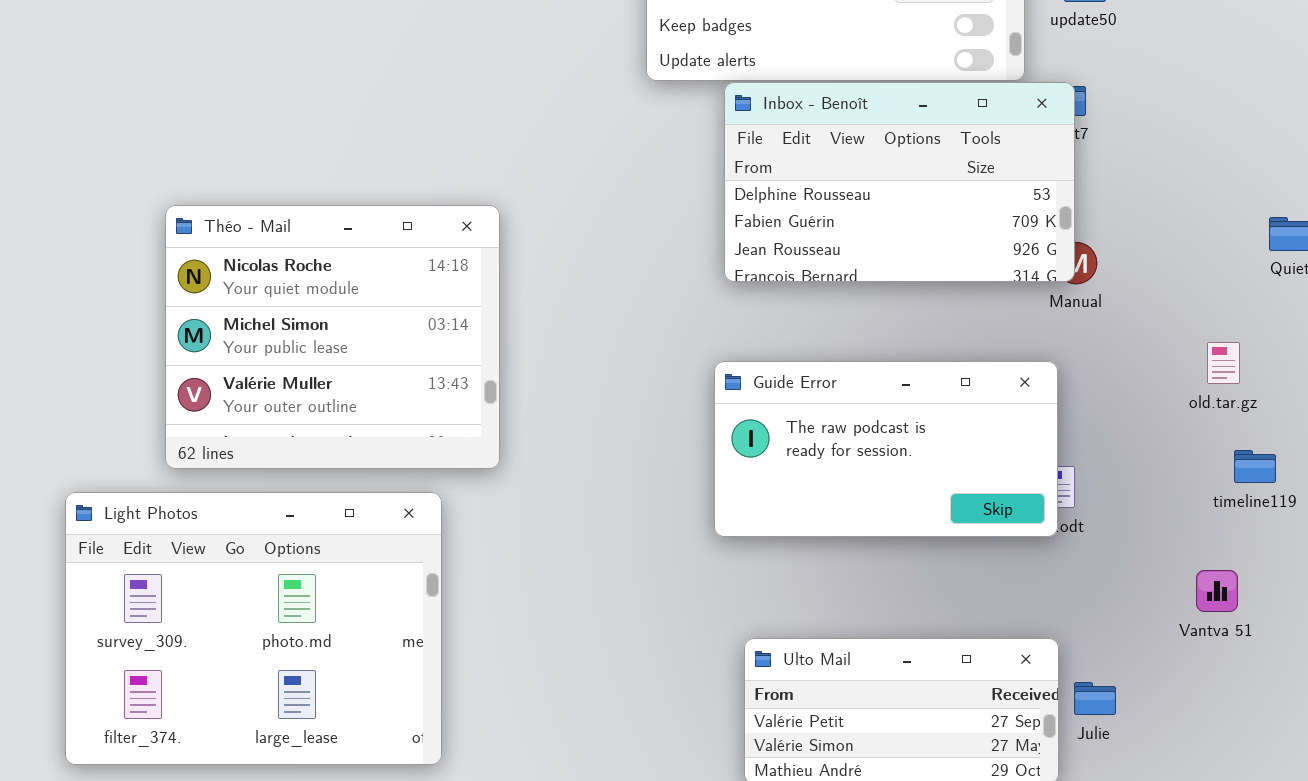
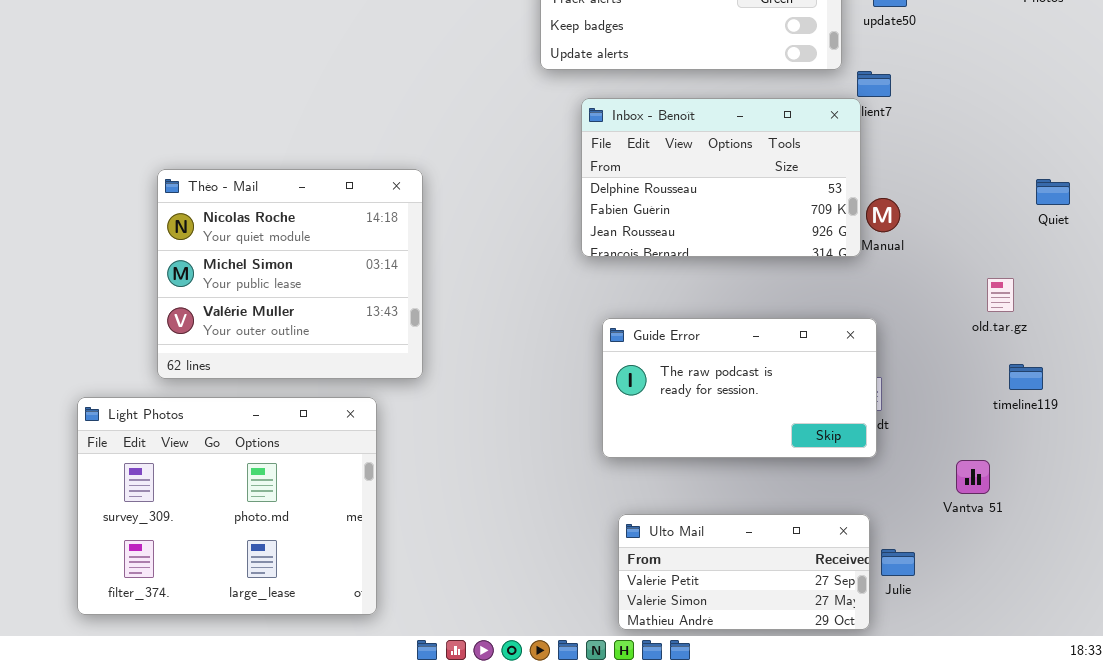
Inbox - Benoît: [724,82,1075,282] -> [581,98,861,257], moved
Guide Error: [714,361,1058,537] -> [602,318,877,458], moved
Vantva 51: [1196,570,1238,612] -> [956,460,990,494], moved

